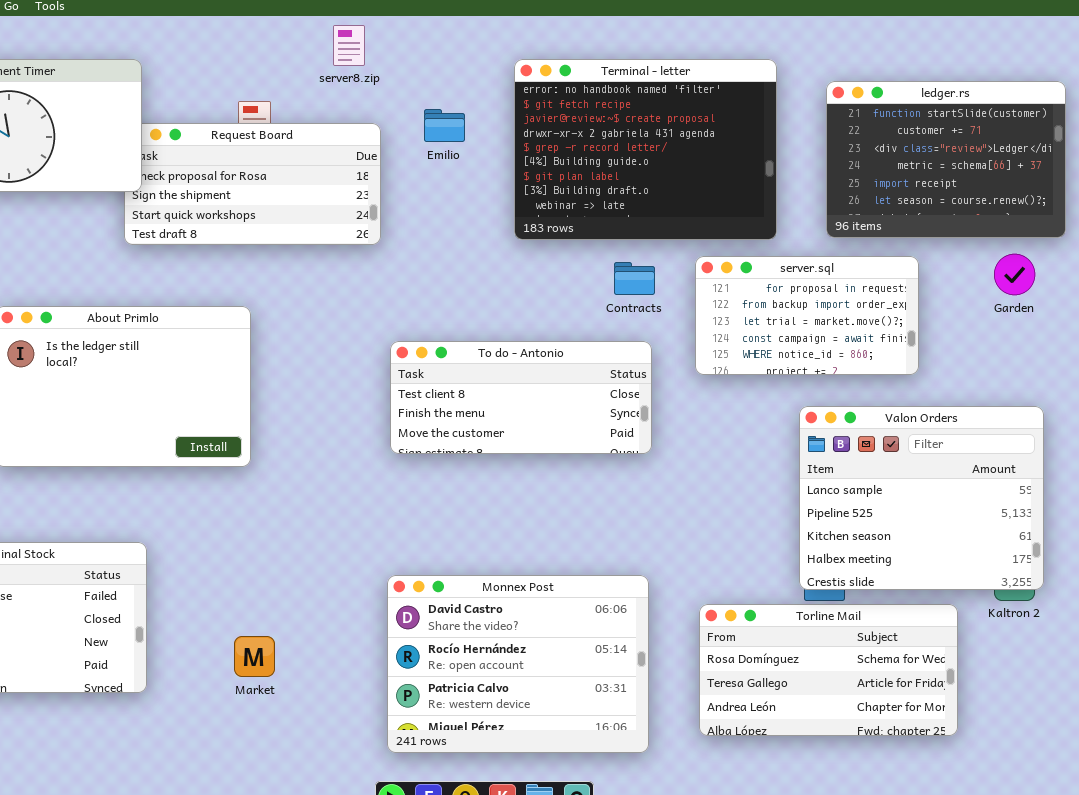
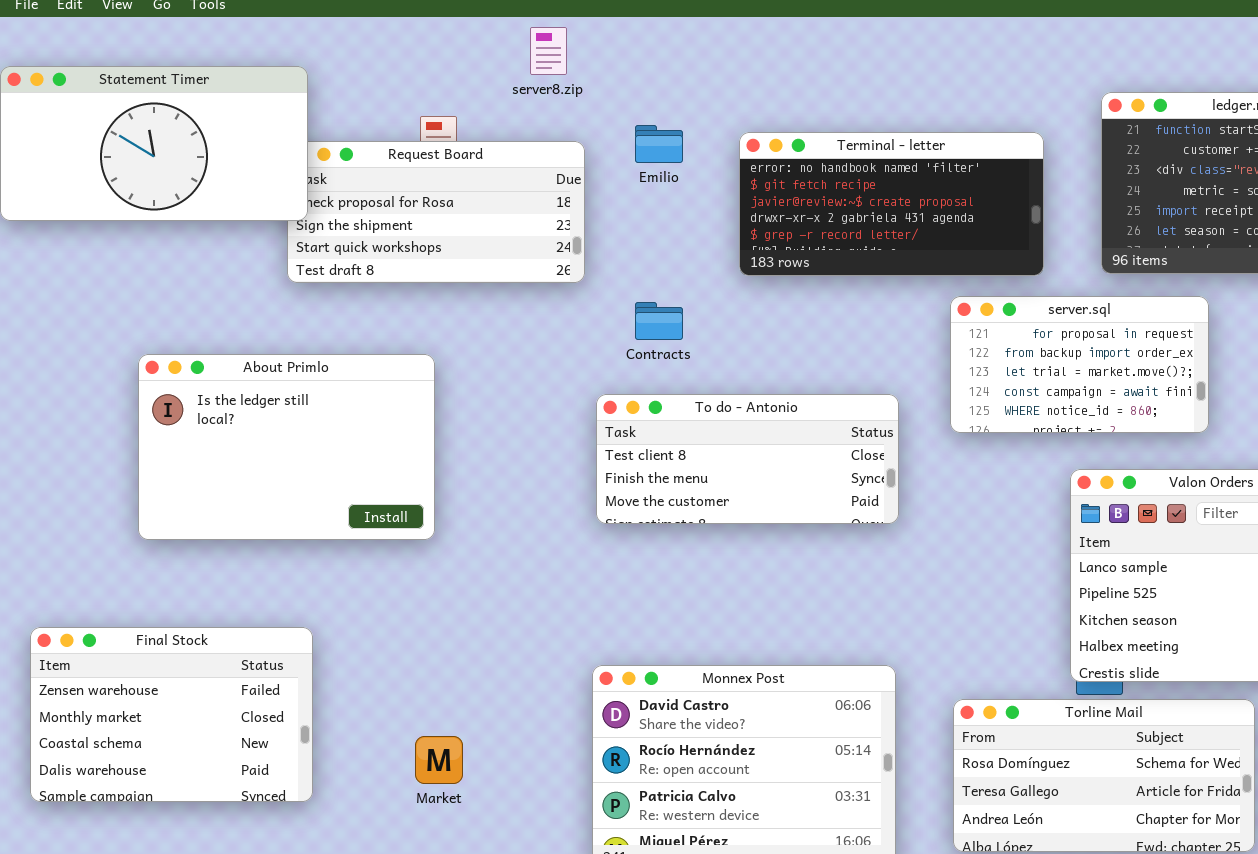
Terminal - letter: [514,59,777,240] -> [739,132,1044,276], resized
Contracts: [614,262,655,295] -> [635,302,683,340], moved

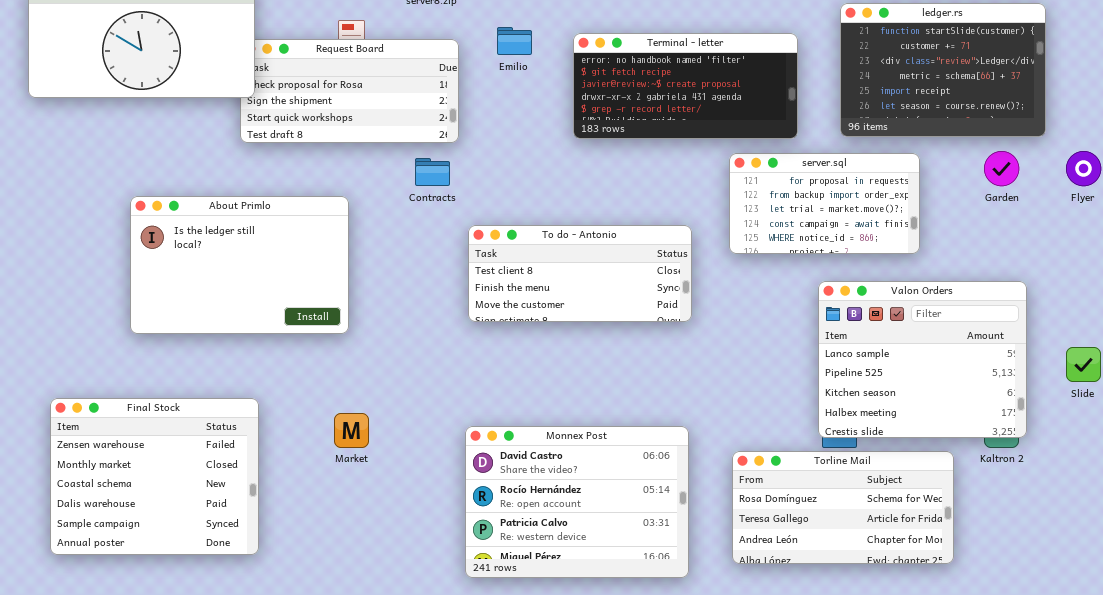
Contracts: [635,302,683,340] -> [415,158,450,186], moved
Final Stock: [30,627,313,802] -> [50,398,259,555], resized
Market: [415,736,463,784] -> [334,413,369,448], moved

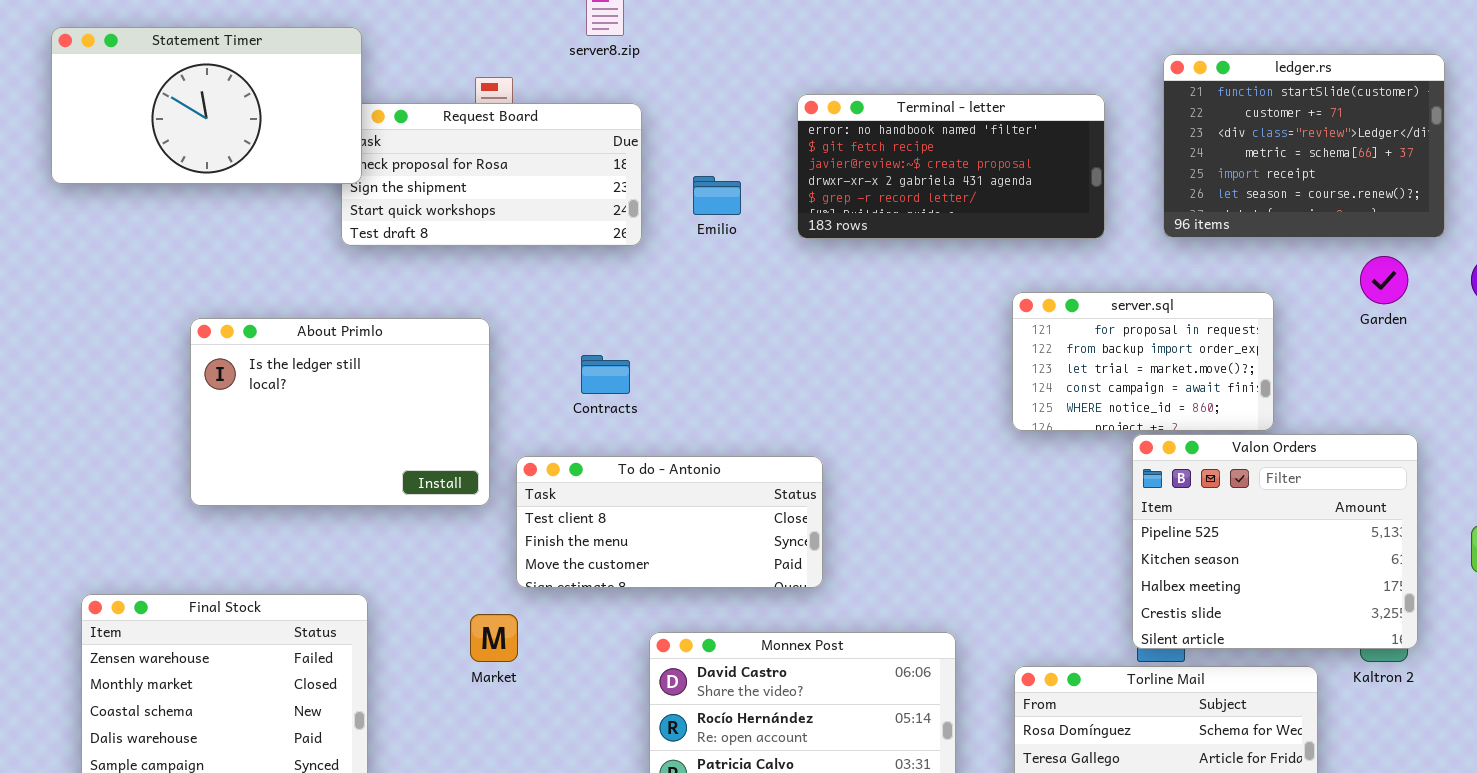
Emilio: [497,27,532,55] -> [693,176,741,215], moved
server.sql: [729,153,920,254] -> [1012,292,1274,431], moved
Contracts: [415,158,450,186] -> [581,355,630,394], moved
To do - Antonio: [468,225,692,322] -> [516,456,823,588], moved
Valon Orders: [818,281,1027,438] -> [1132,434,1418,649], scrolled down 1 row

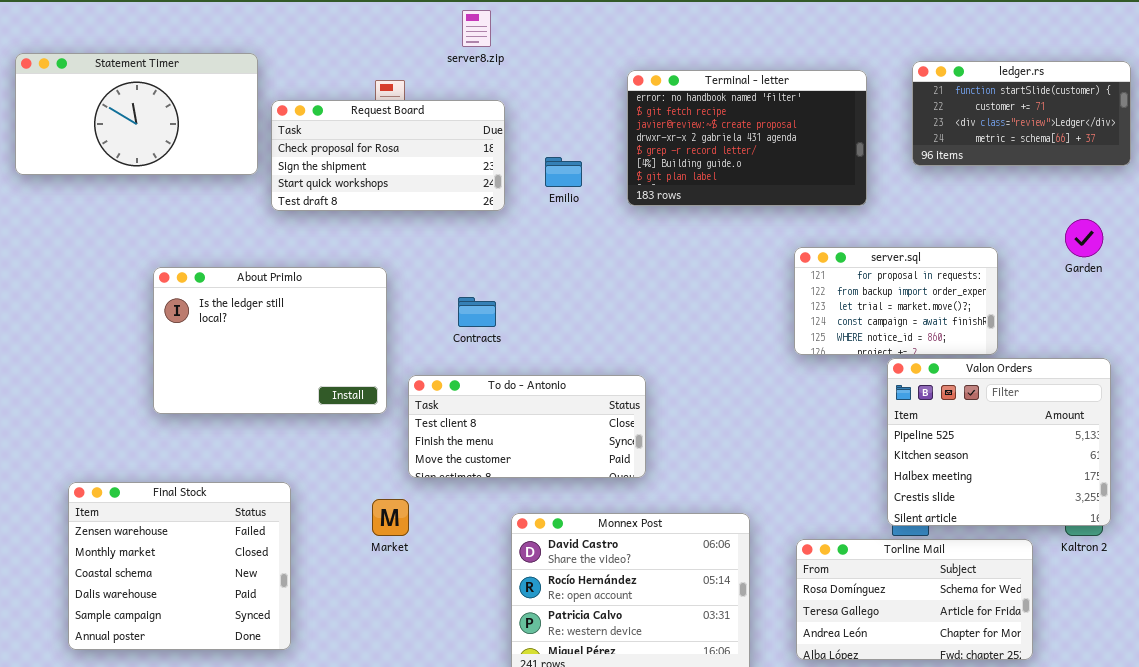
Statement Timer: [51,27,362,184] -> [15,53,258,175], moved
ledger.rs: [1163,54,1445,238] -> [912,61,1131,166], resized
Terminal - letter: [797,94,1105,239] -> [627,70,867,206], resized

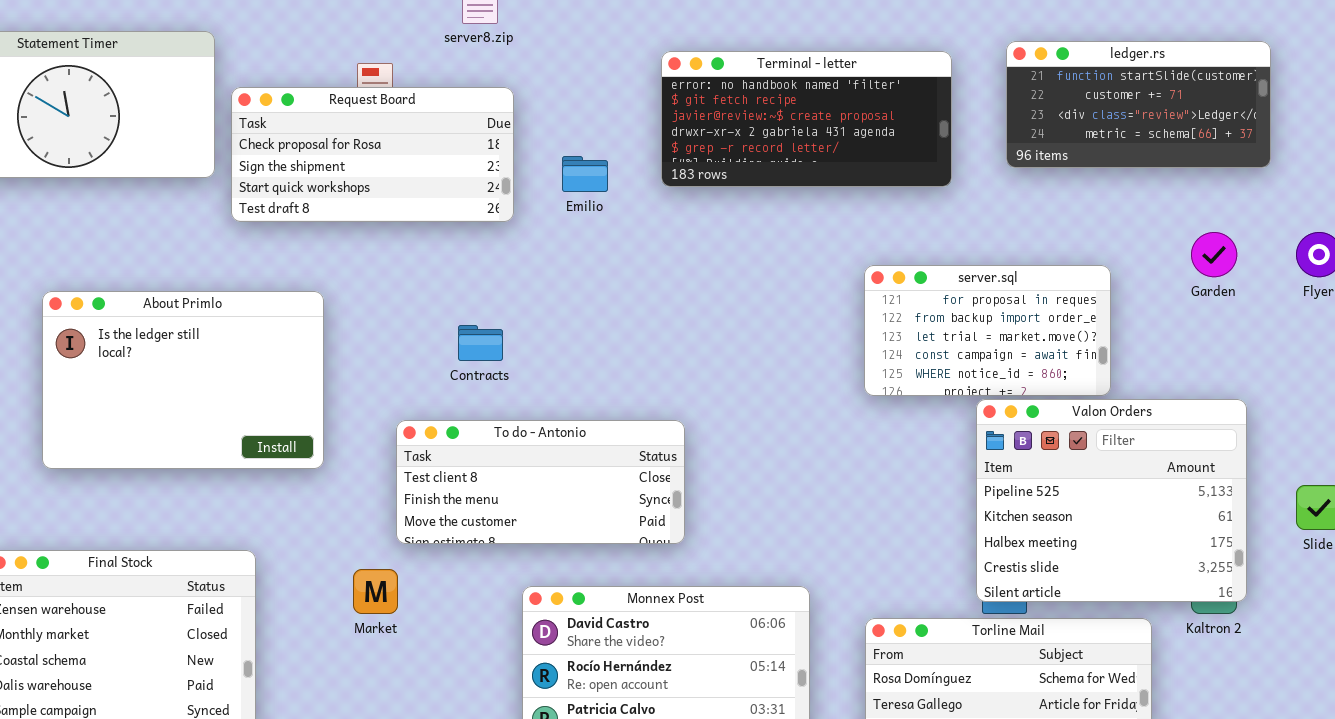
Terminal - letter: [627,70,867,206] -> [661,51,952,187], resized
About Primlo: [153,267,387,414] -> [42,291,324,469], moved

